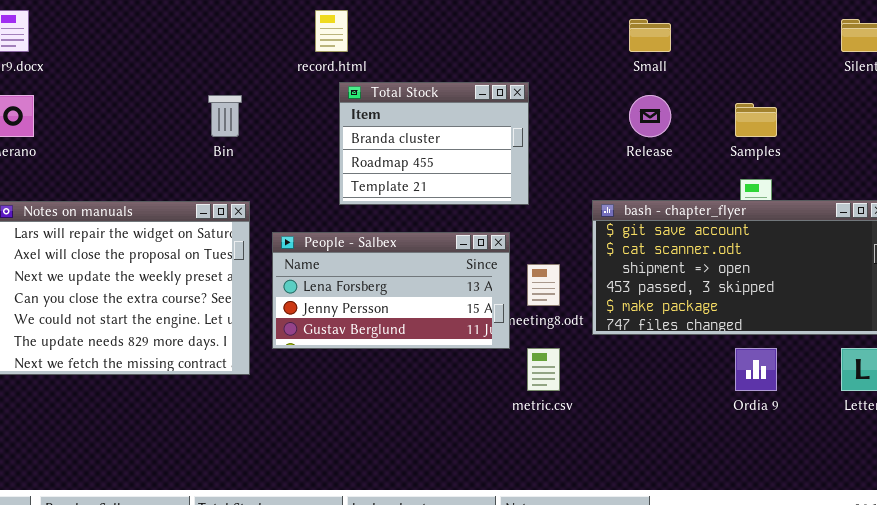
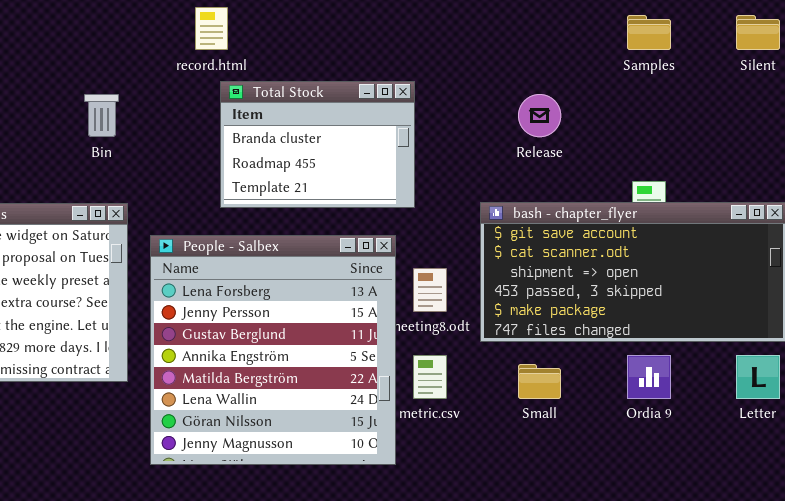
Small: [629,19,671,52] -> [518,364,561,399], moved
Samples: [735,103,777,137] -> [627,15,671,50], moved
People - Salbex: [272,232,510,349] -> [150,235,396,465], resized

